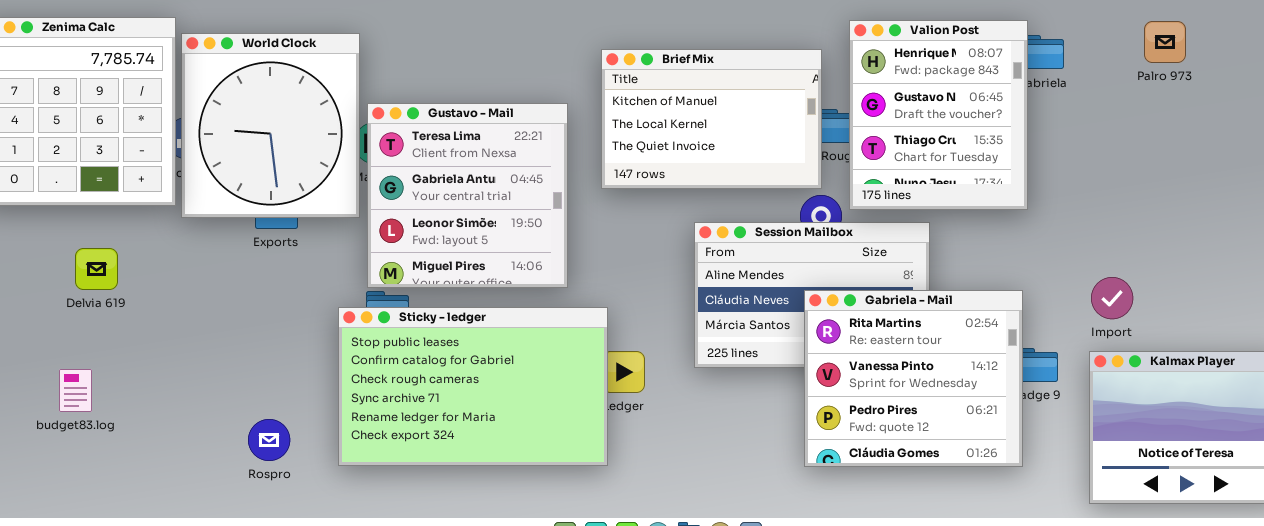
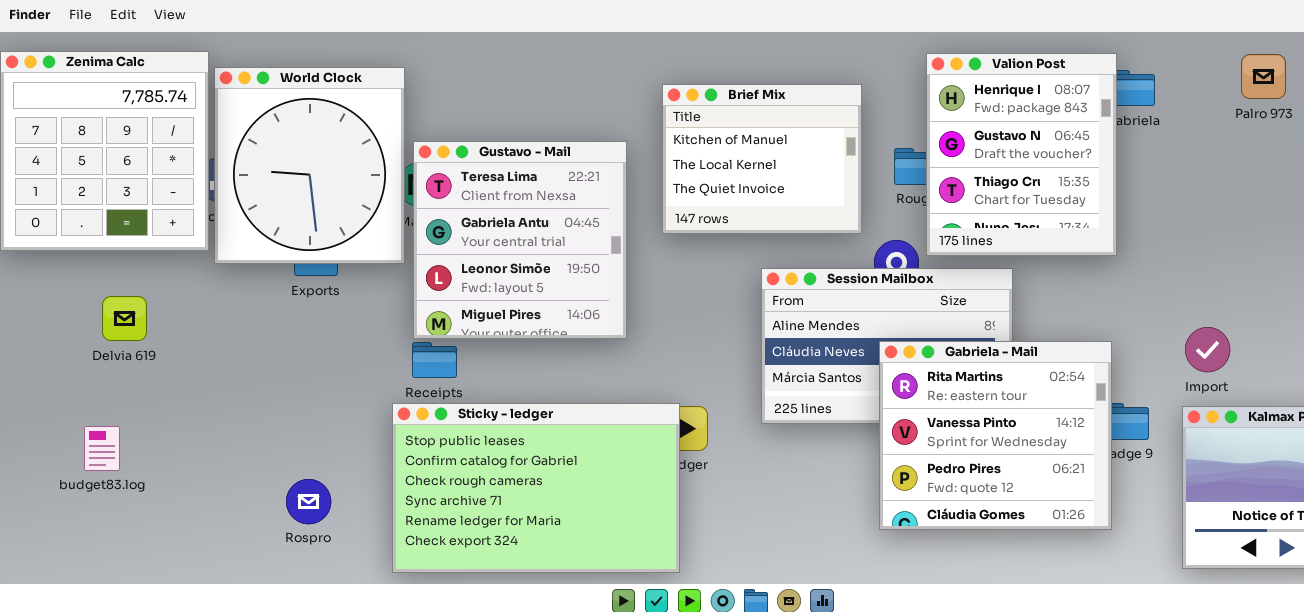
Brief Mix: [601,49,822,189] -> [662,84,862,234], resized
Sticky - ledger: [338,307,608,466] -> [392,403,680,573], moved

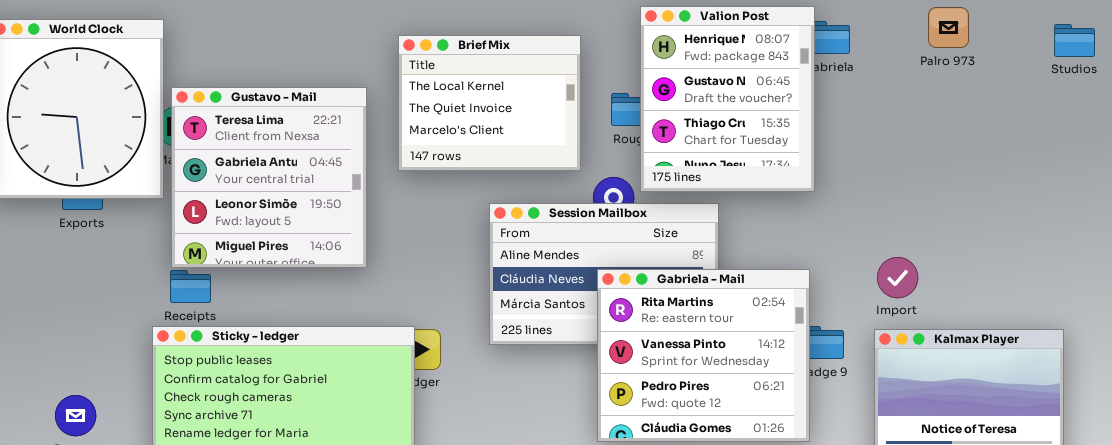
Brief Mix: [662,84,862,234] -> [398,35,581,171], scrolled down 1 row

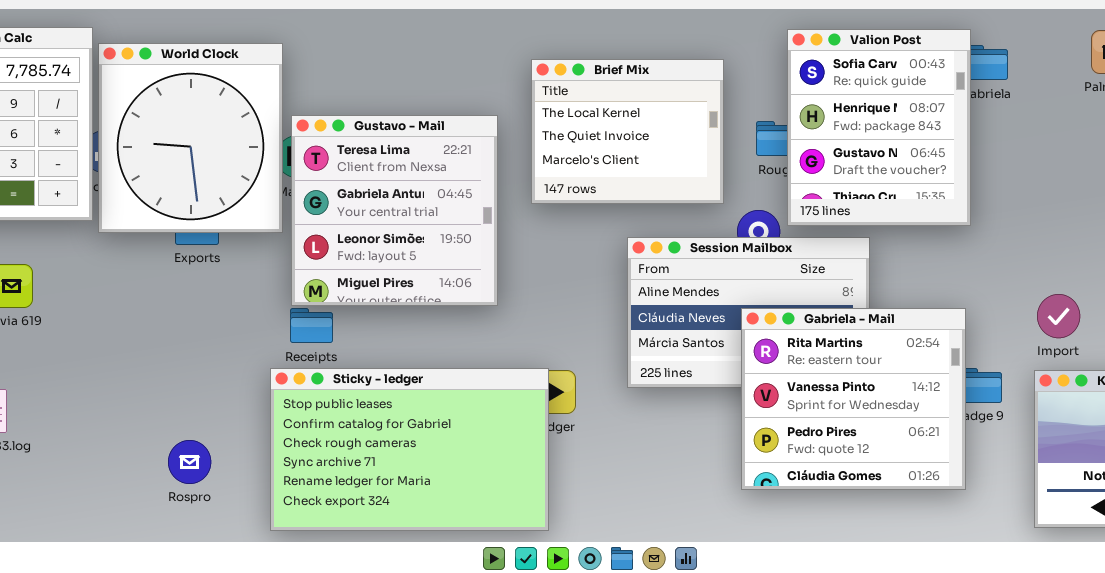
Valion Post: [640,6,815,192] -> [787,29,971,226], scrolled up 1 row

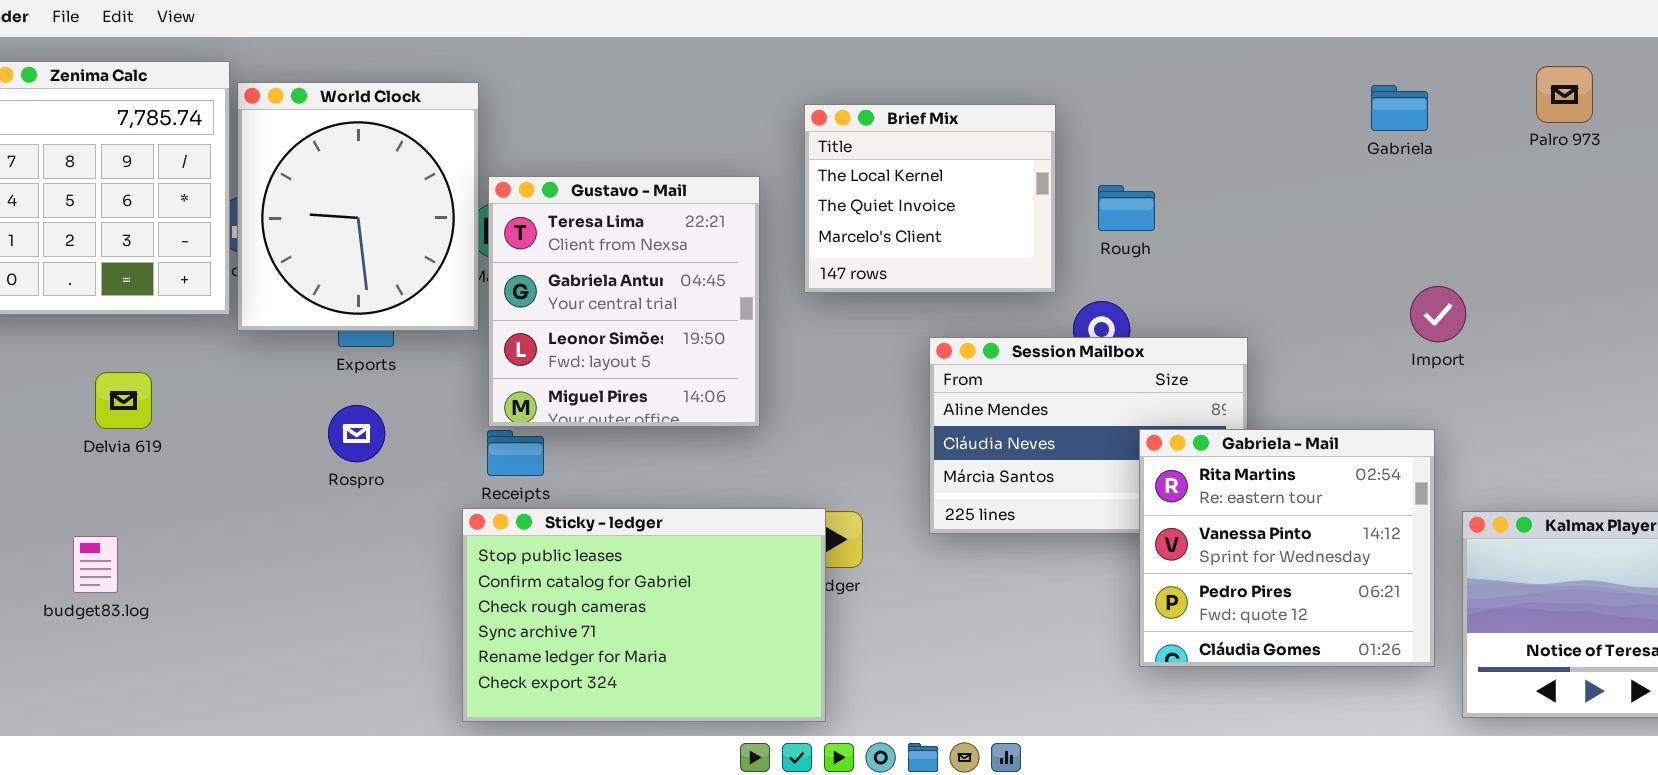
Valion Post: [787,29,971,226] -> none, closed
Import: [1037,294,1080,338] -> [1410,286,1466,342], moved
Gabriela - Mail: [741,308,966,490] -> [1139,429,1435,667], moved
Rospro: [168,440,211,484] -> [328,405,385,462], moved

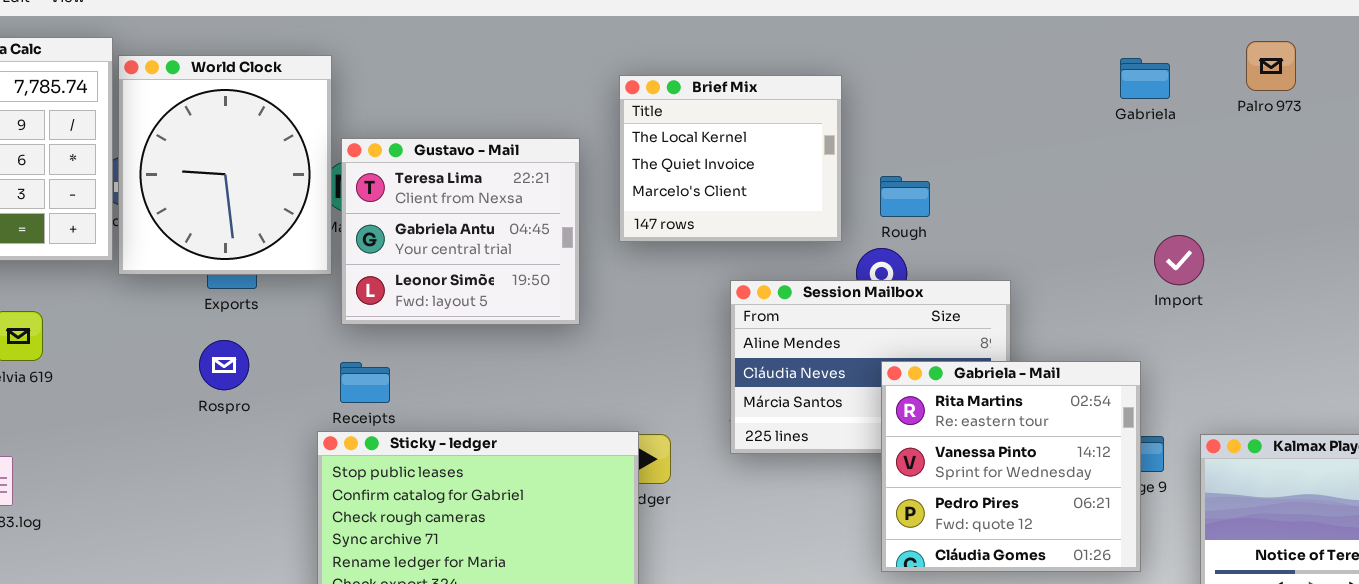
Palro 973: [1536,66,1593,123] -> [1246,41,1296,91], moved
Gustavo - Mail: [488,176,760,427] -> [341,138,580,325], resized
Rough: [1098,185,1155,231] -> [880,176,930,217], moved
Gabriela - Mail: [1139,429,1435,667] -> [881,361,1141,572], moved

